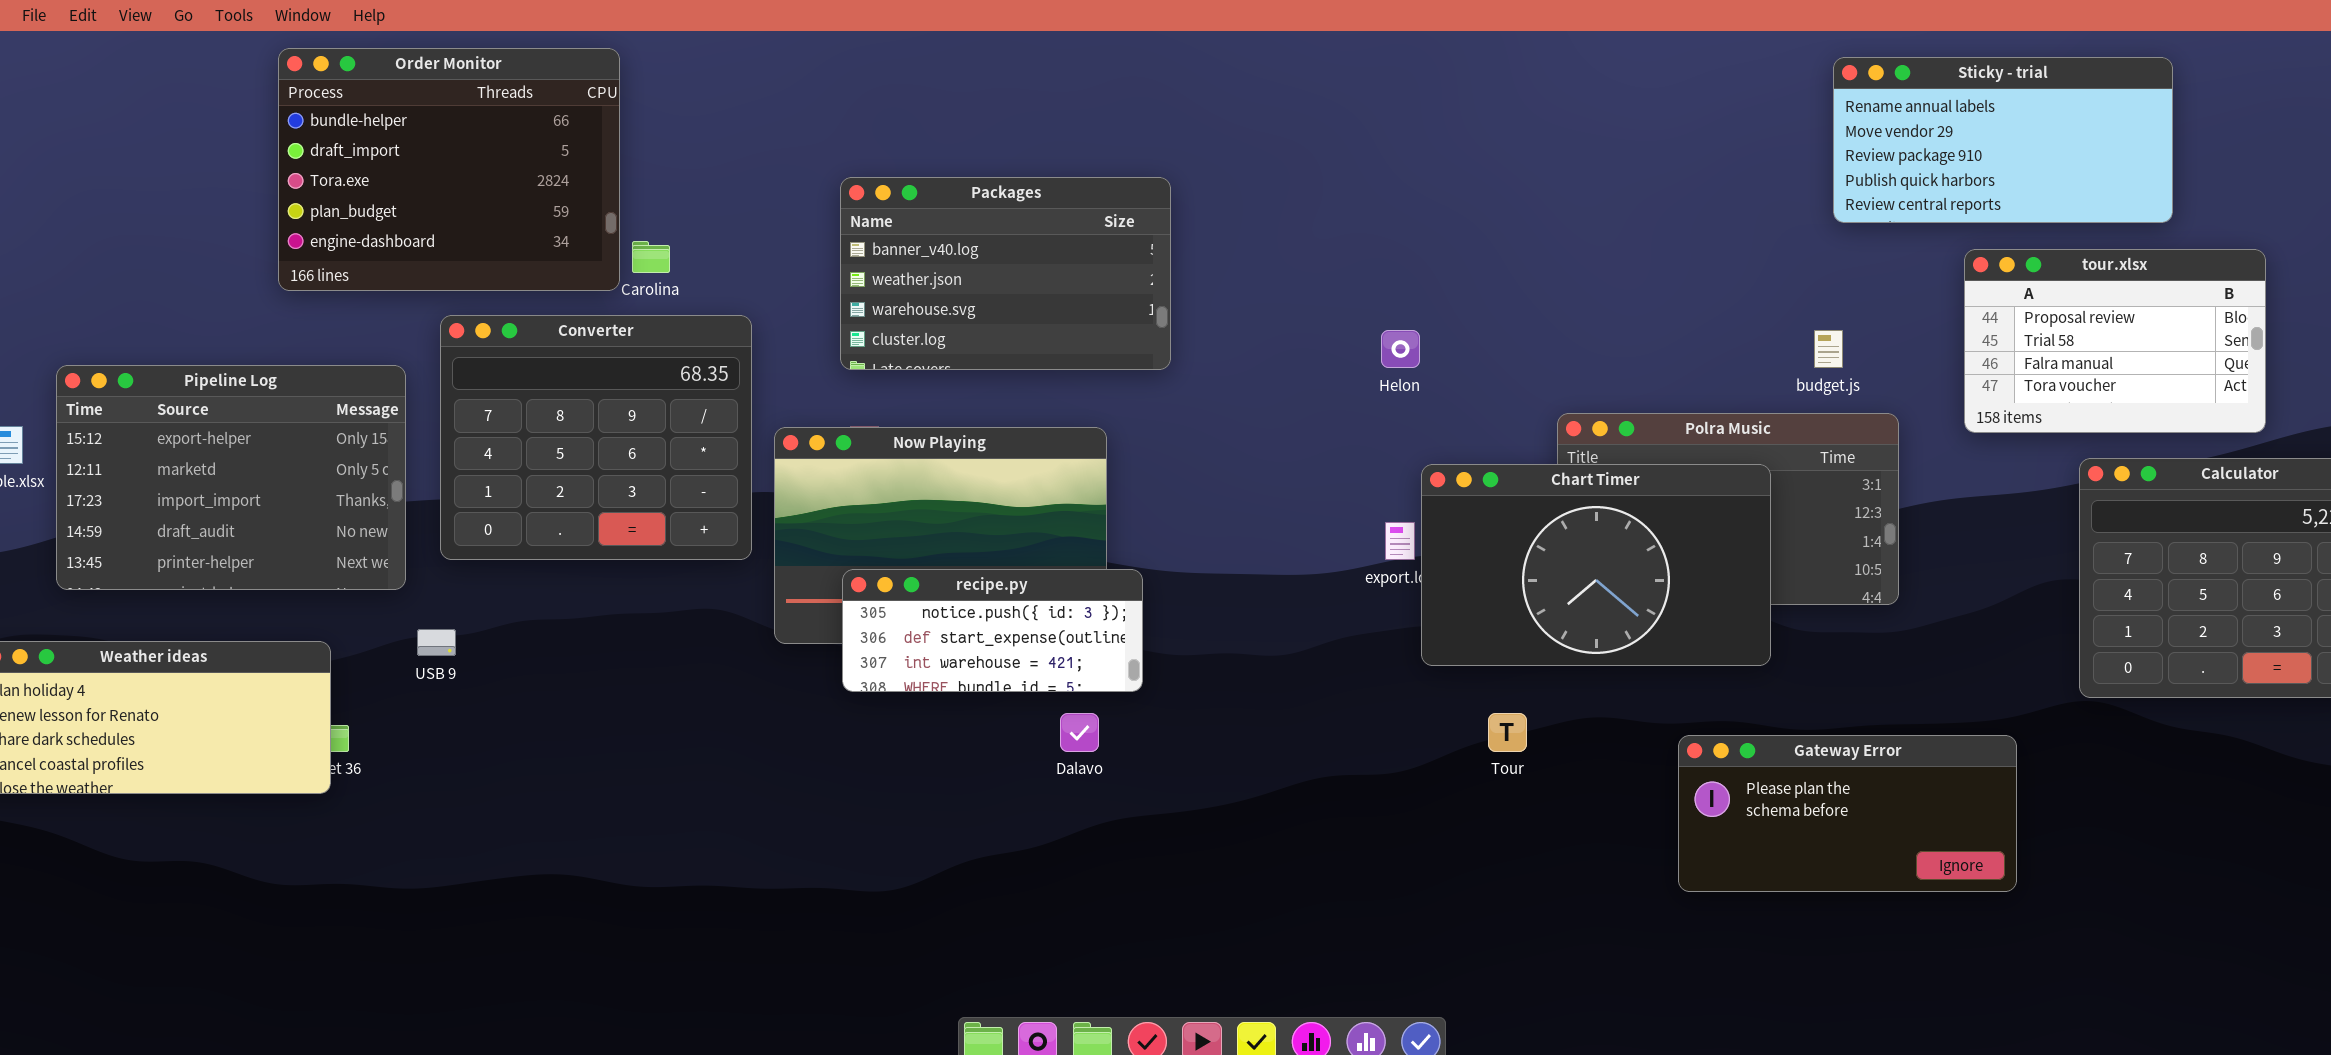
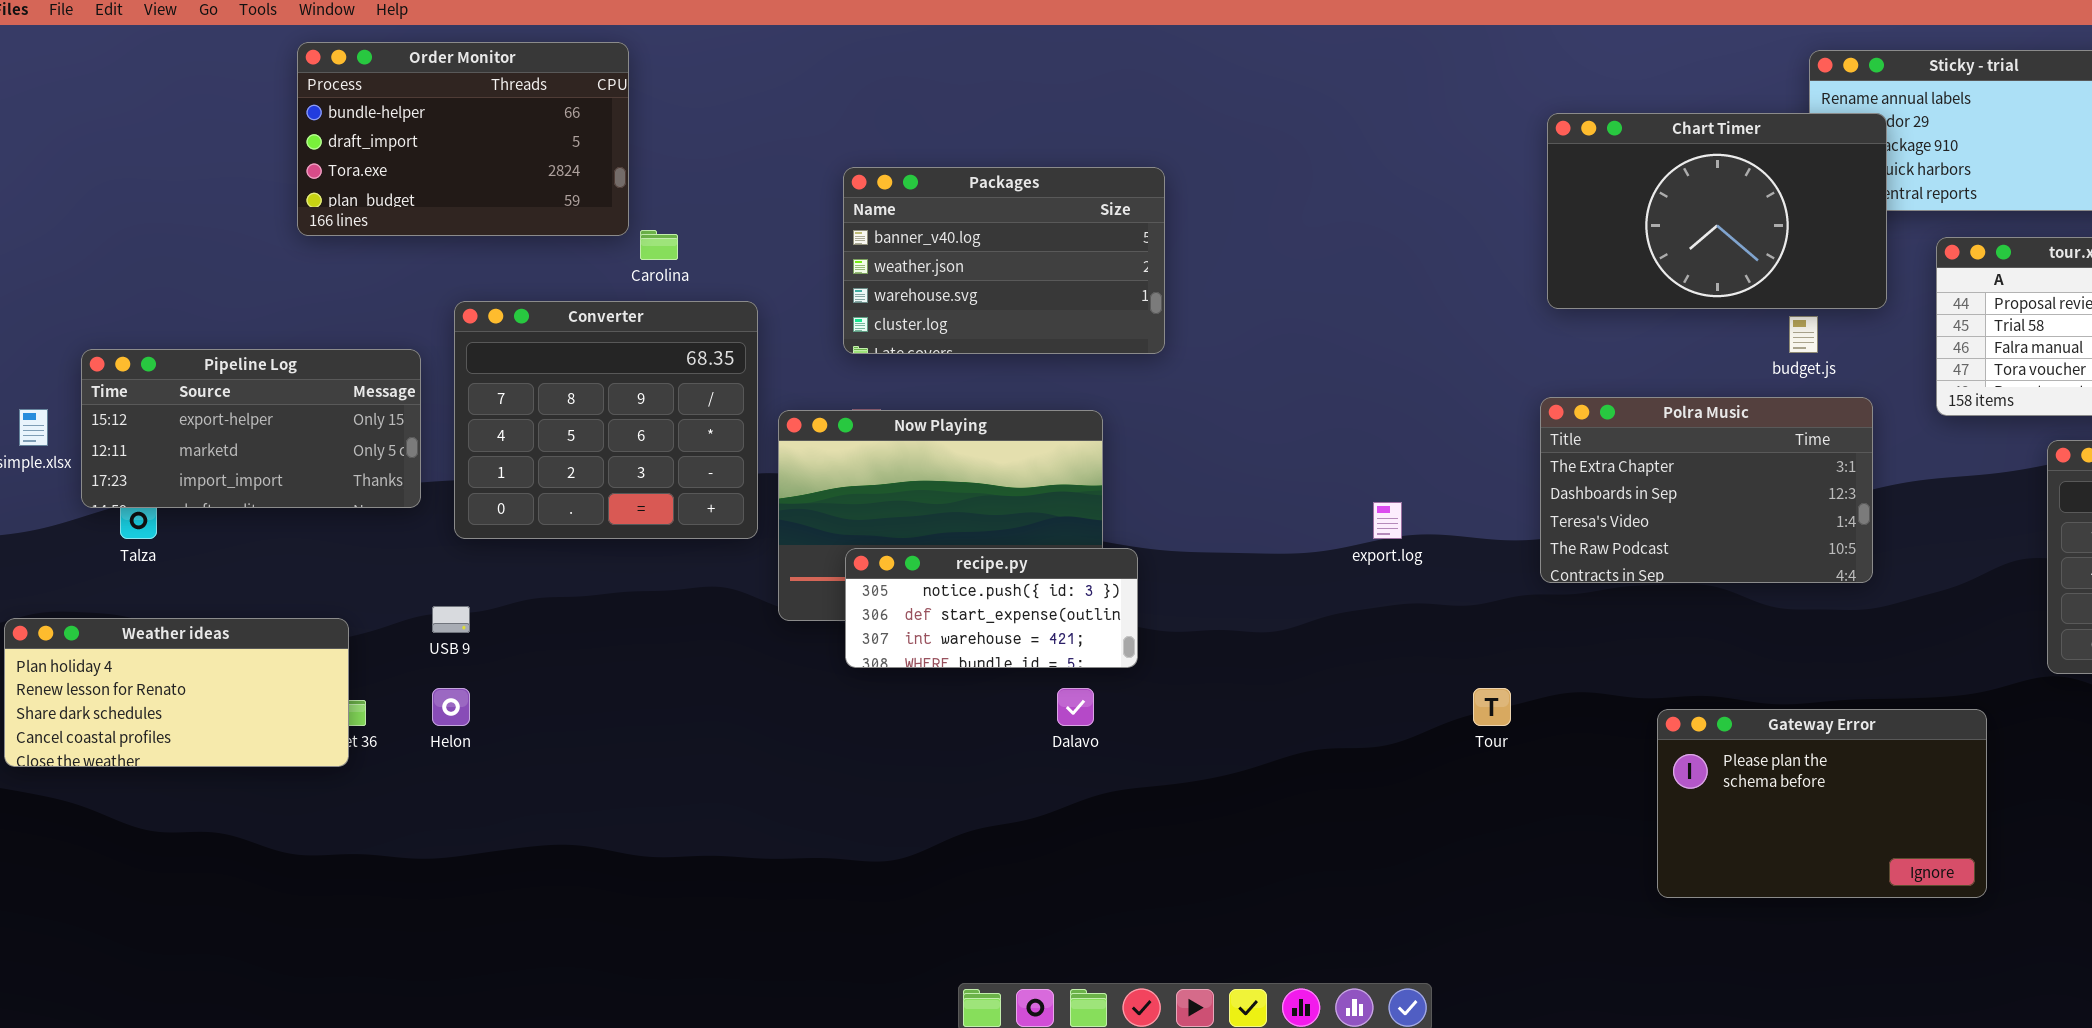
Order Monitor: [278,48,620,291] -> [297,42,629,236], resized
Helon: [1381,330,1420,368] -> [432,688,470,726], moved
Pipeline Log: [56,365,406,590] -> [81,349,421,508], resized
Chart Timer: [1421,464,1771,666] -> [1547,113,1887,309], moved
Gateway Error: [1678,735,2017,892] -> [1657,709,1987,898], resized

